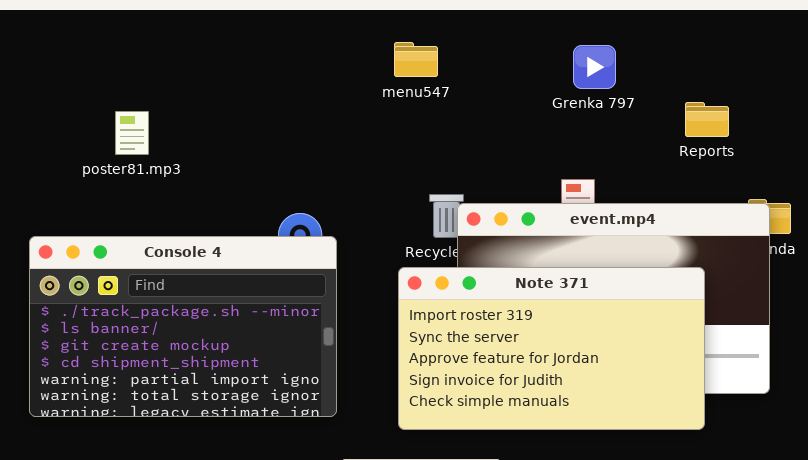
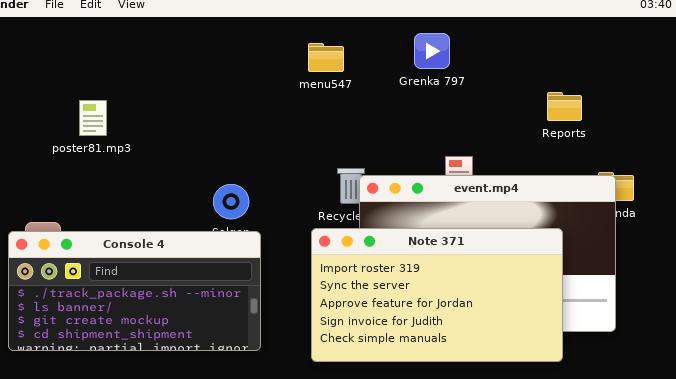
Grenka 797: [573,45,616,89] -> [414,33,450,69], moved
Console 4: [29,236,337,417] -> [8,231,261,351], resized

